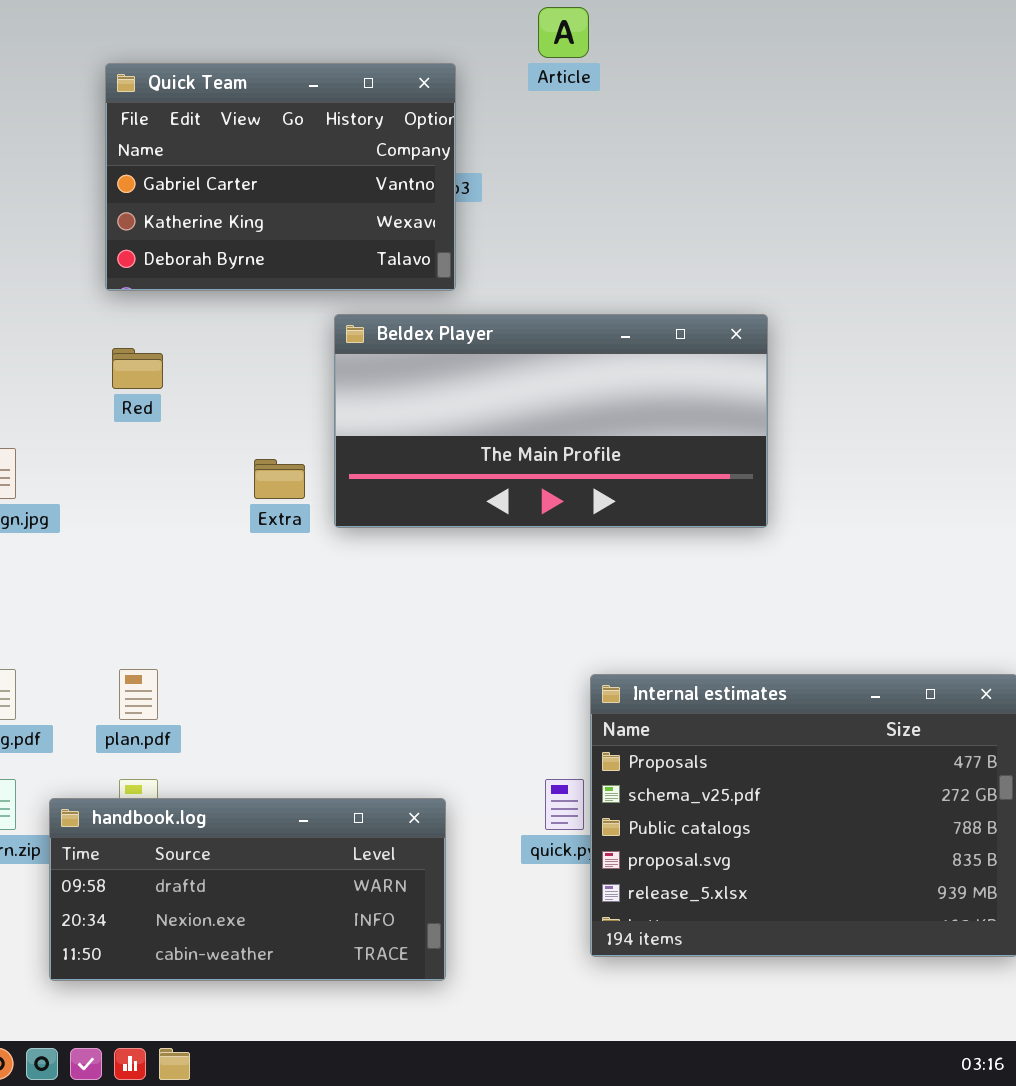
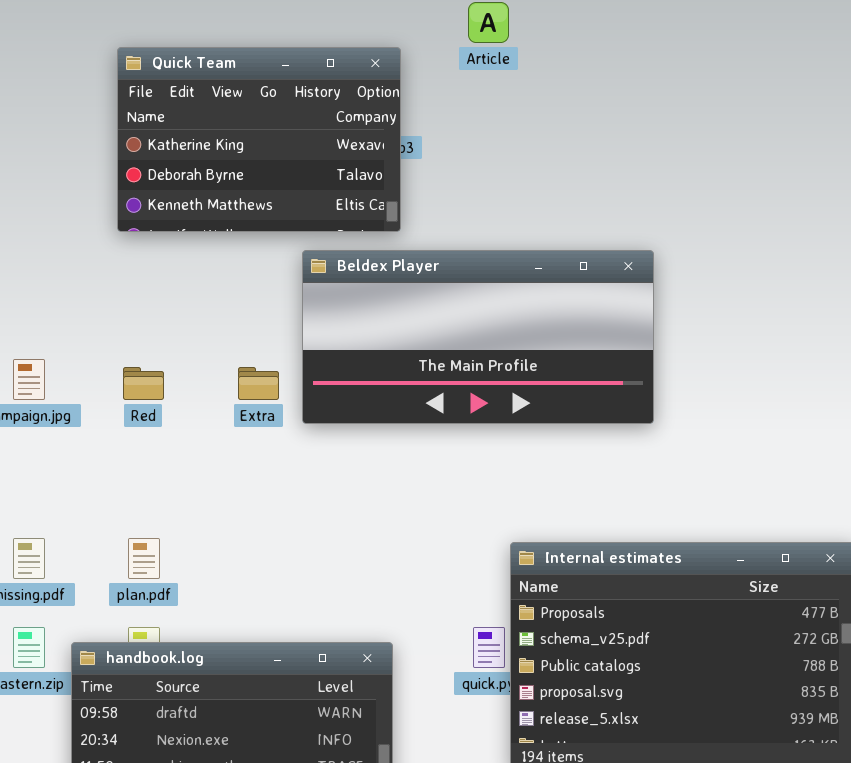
Quick Team: [105,63,456,291] -> [117,47,401,232], scrolled down 1 row
Red: [112,348,163,389] -> [123,367,164,400], moved

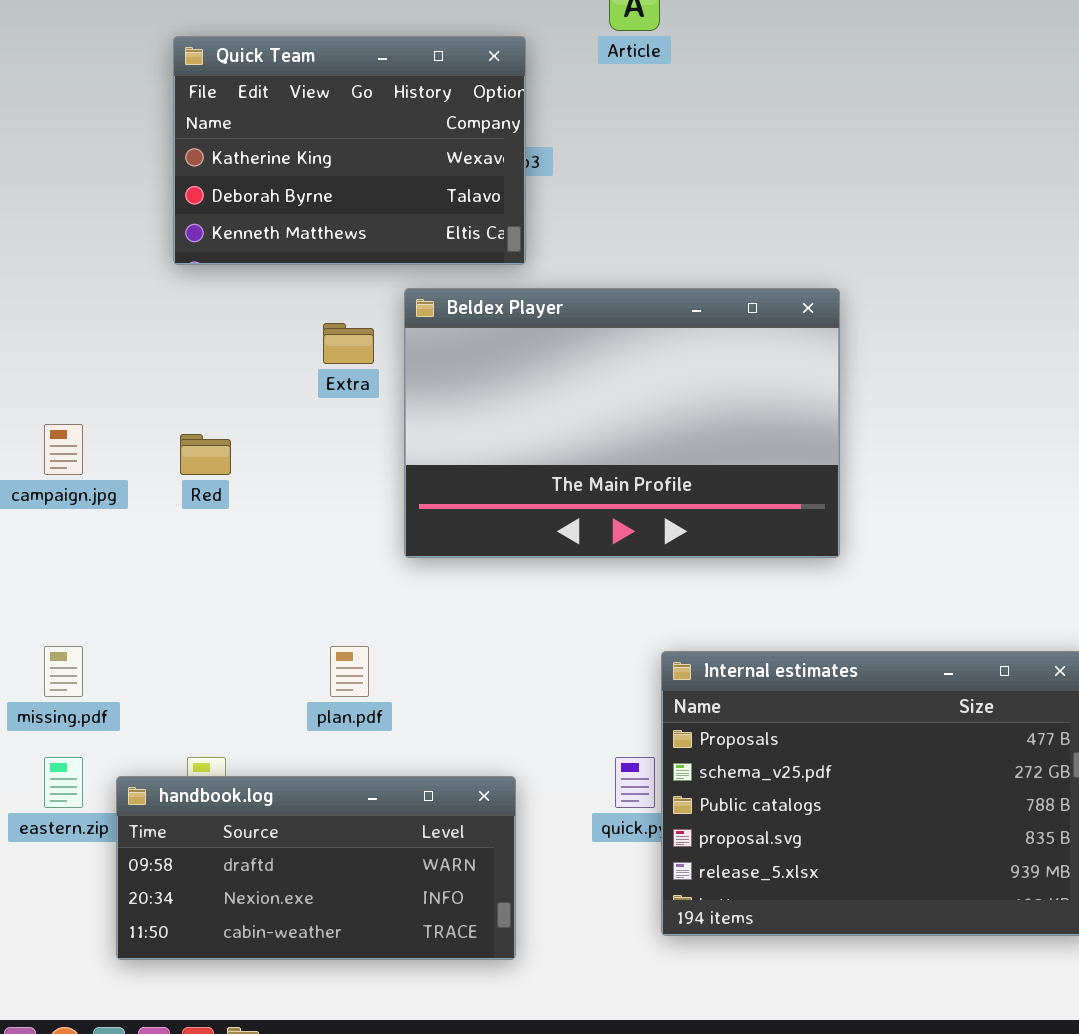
Beldex Player: [302,250,654,424] -> [404,288,840,558], resized
Extra: [238,367,279,400] -> [323,323,374,364], moved
plan.pdf: [128,538,160,579] -> [330,646,369,697], moved

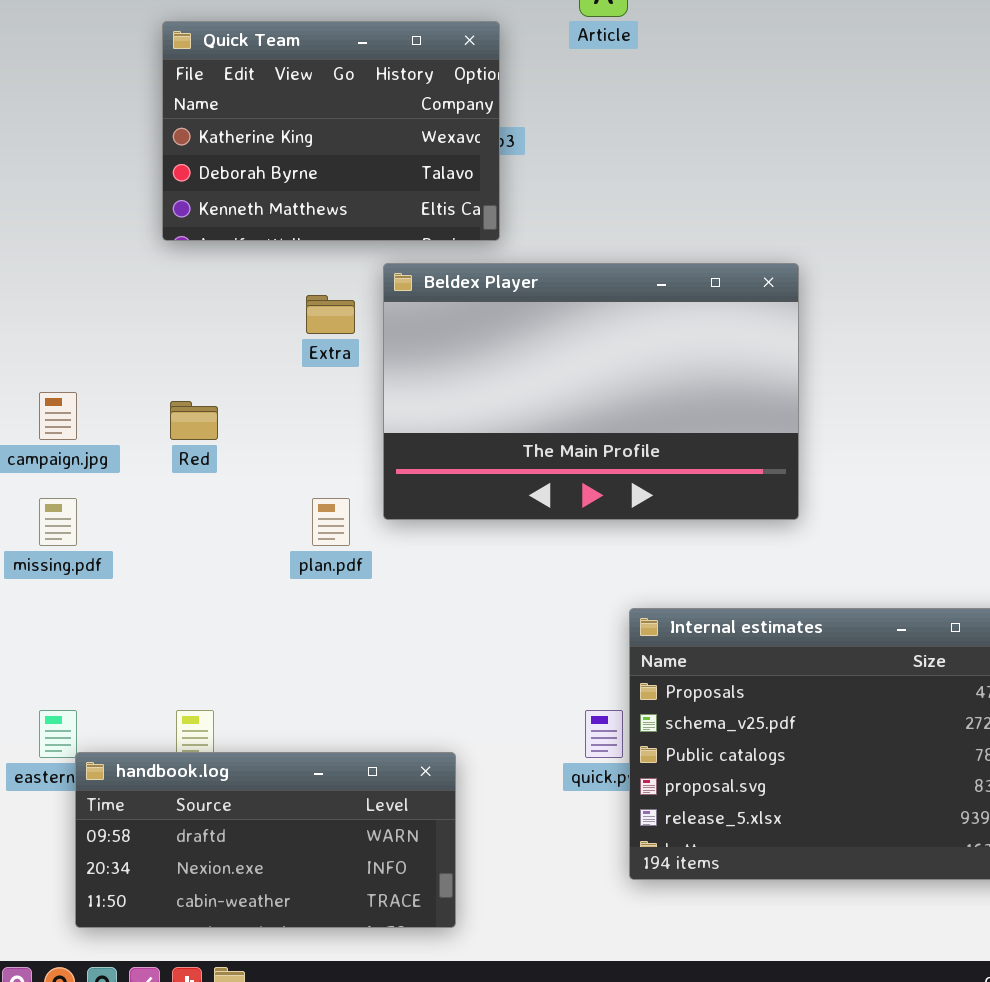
missing.pdf: [44,646,83,697] -> [39,498,77,546], moved
plan.pdf: [330,646,369,697] -> [312,498,350,546], moved
handbook.log: [116,776,516,960] -> [75,752,456,928], moved

